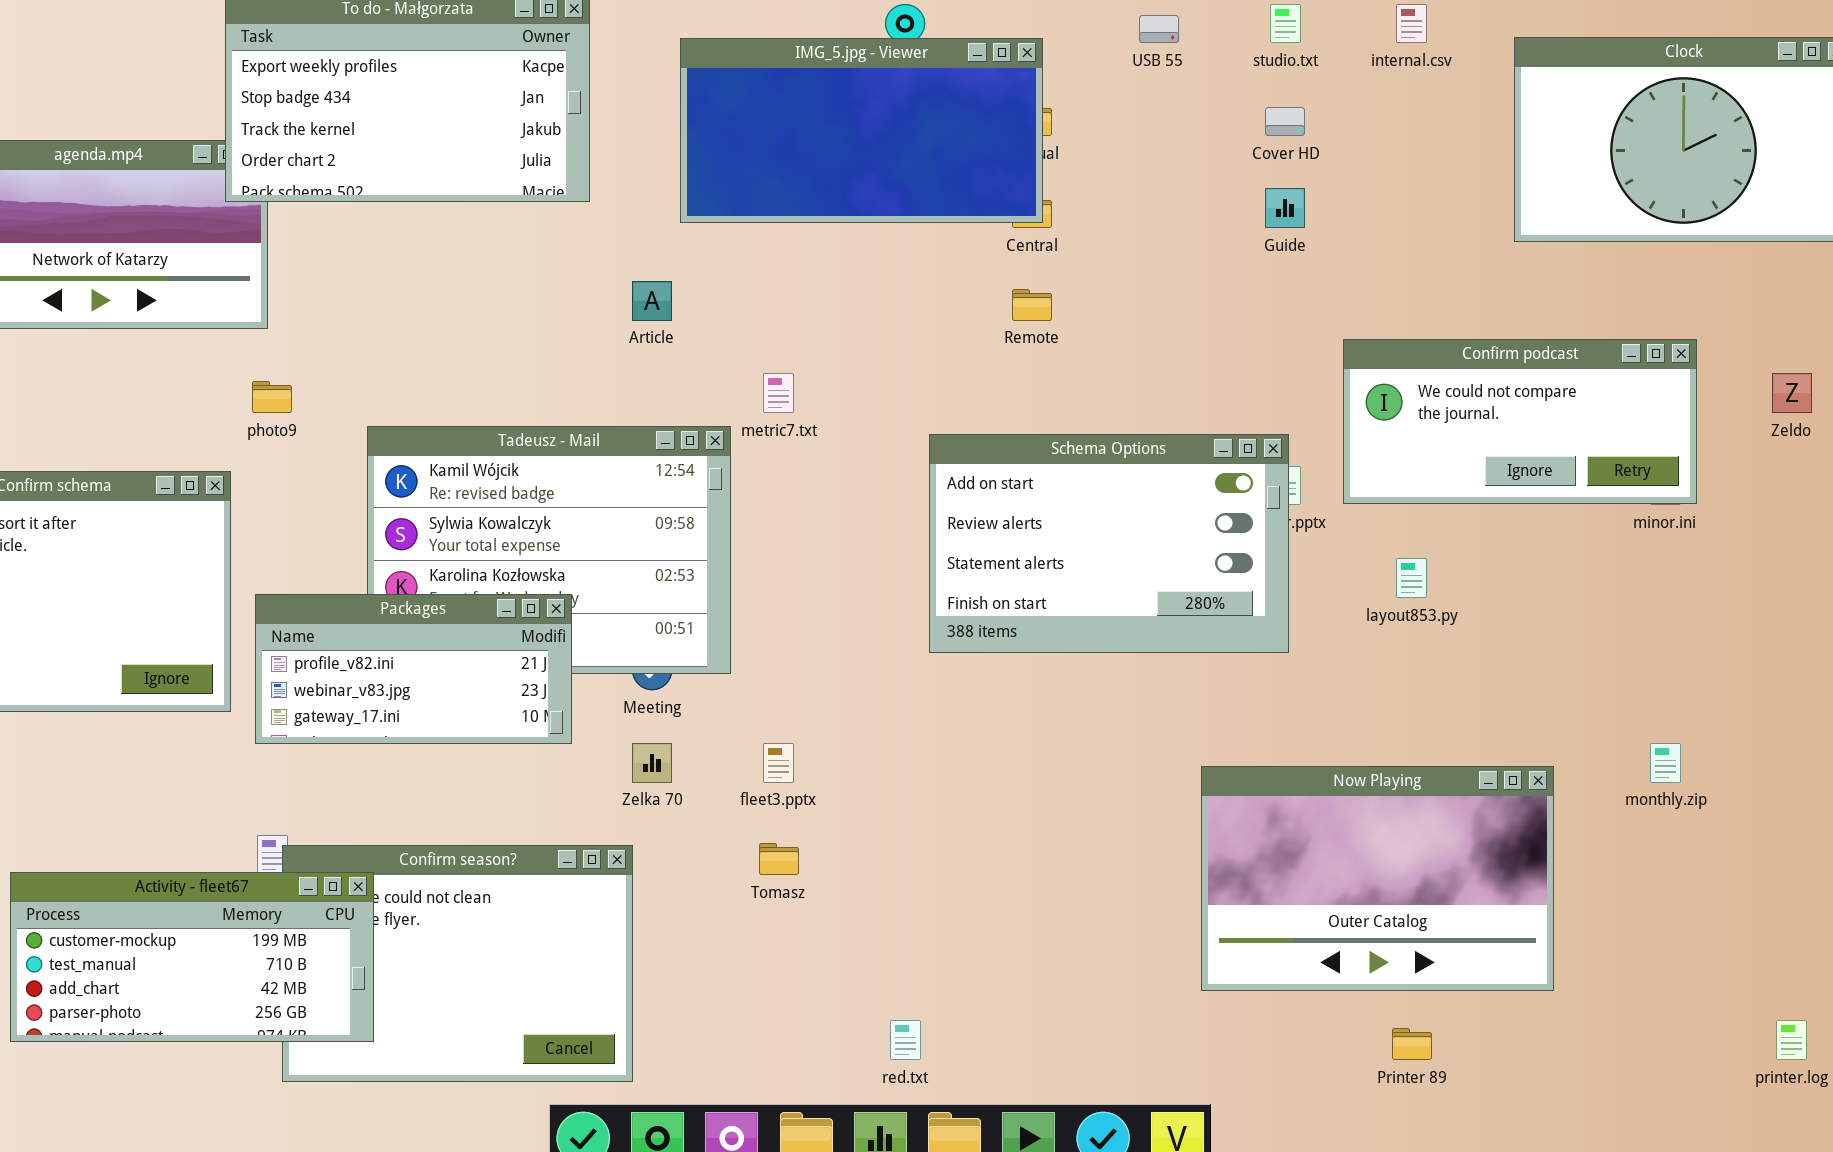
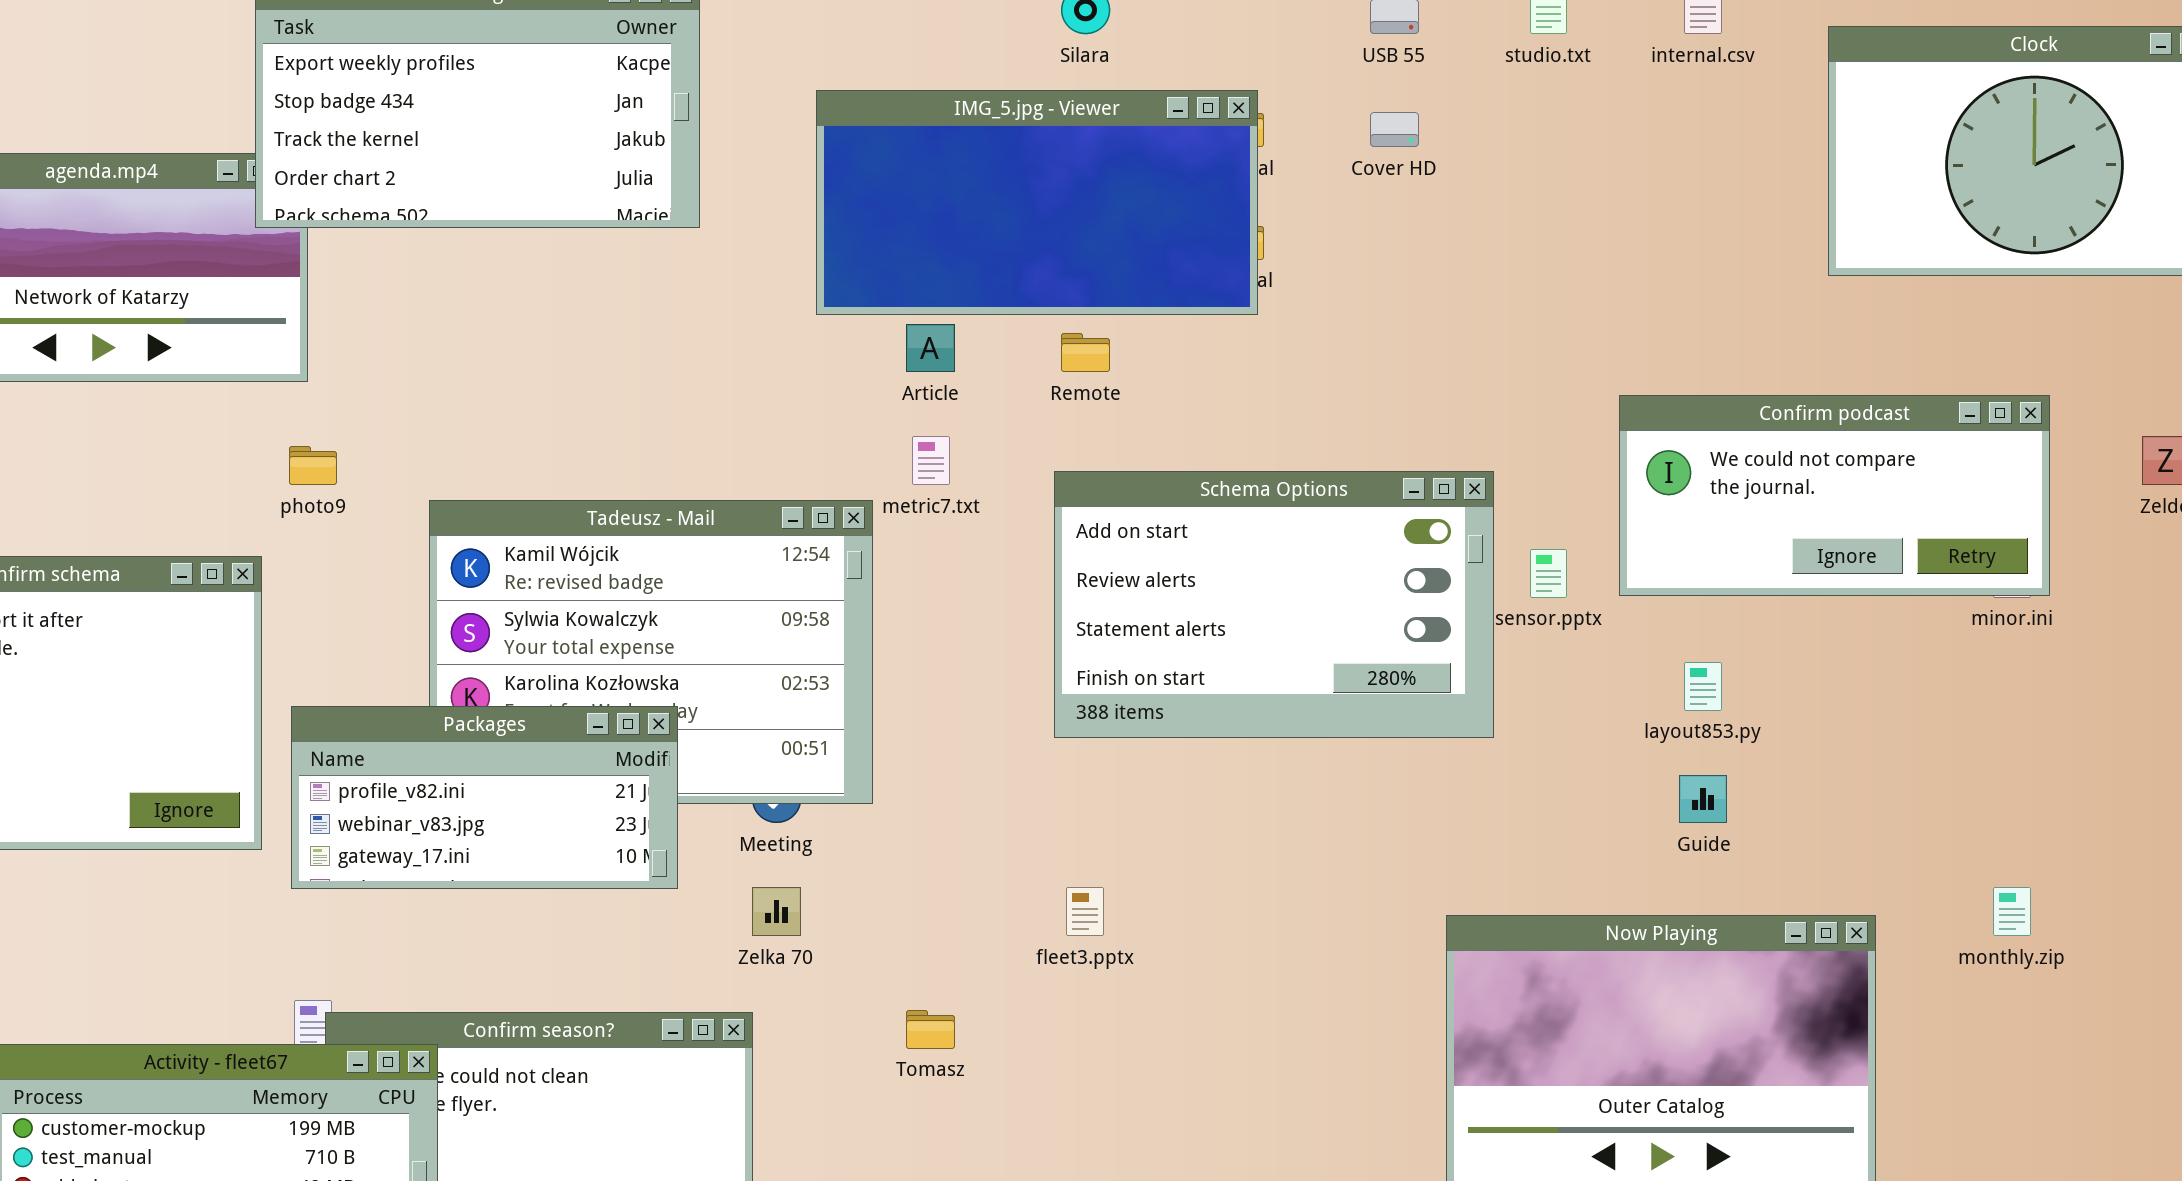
IMG_5.jpg - Viewer: [680,38,1043,223] -> [816,90,1258,315], moved
Cover HD: [1265,107,1305,136] -> [1370,112,1419,147], moved
Guide: [1265,188,1305,228] -> [1679,775,1727,823], moved
Article: [632,281,672,321] -> [906,324,955,372], moved
Remote: [1012,289,1052,321] -> [1061,333,1110,372], moved
Schema Options: [929,434,1289,653] -> [1054,471,1494,738], moved
fleet3.pptx: [763,743,794,783] -> [1066,887,1104,936], moved

